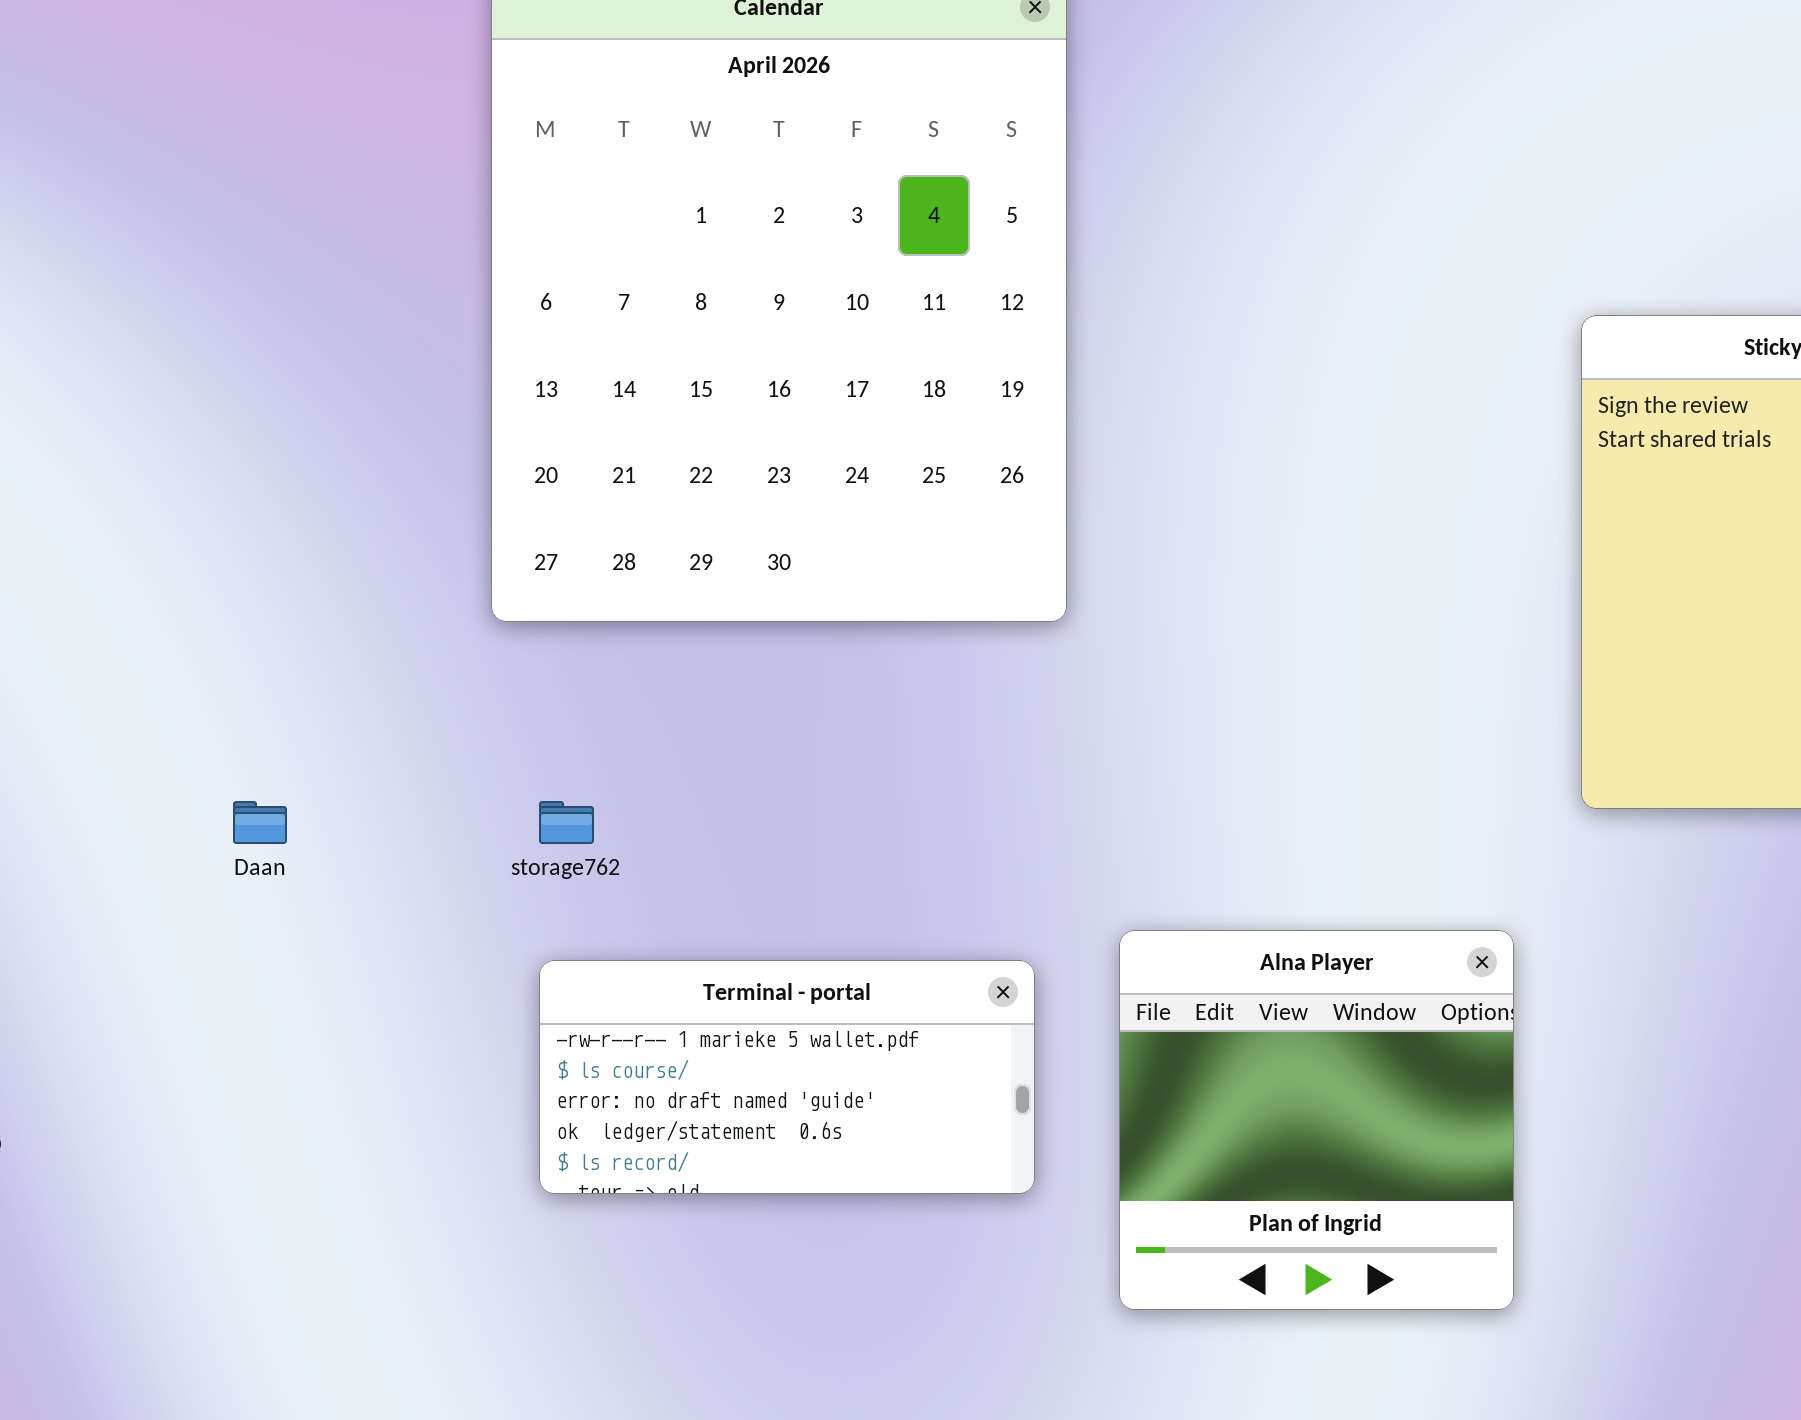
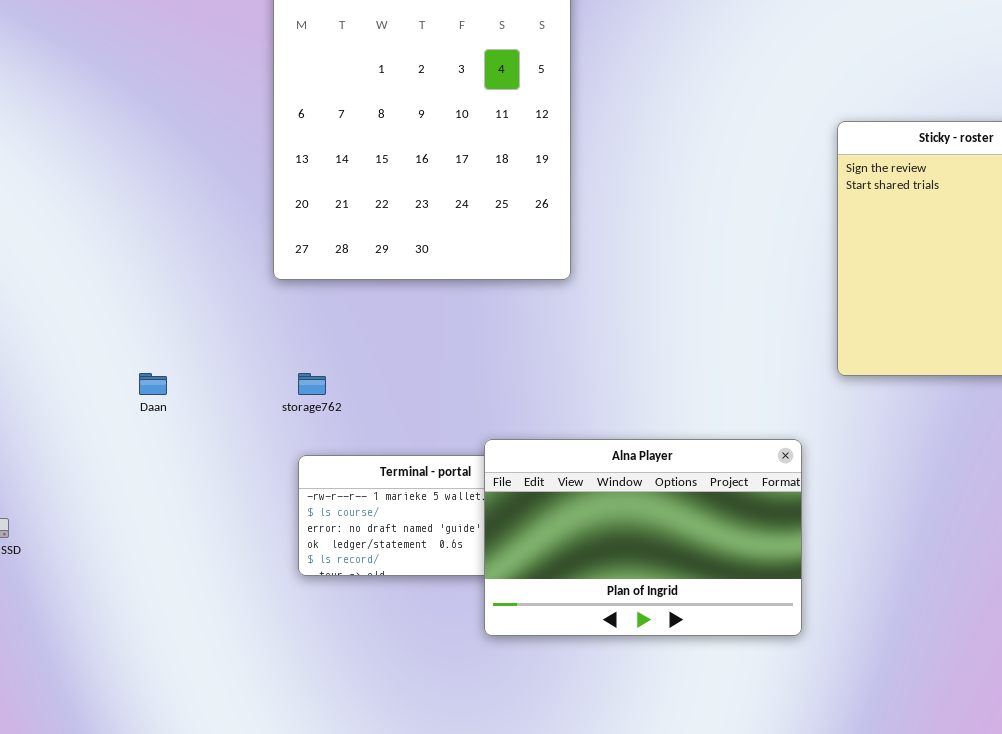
Alna Player: [1119,930,1514,1310] -> [484,439,802,636], resized

